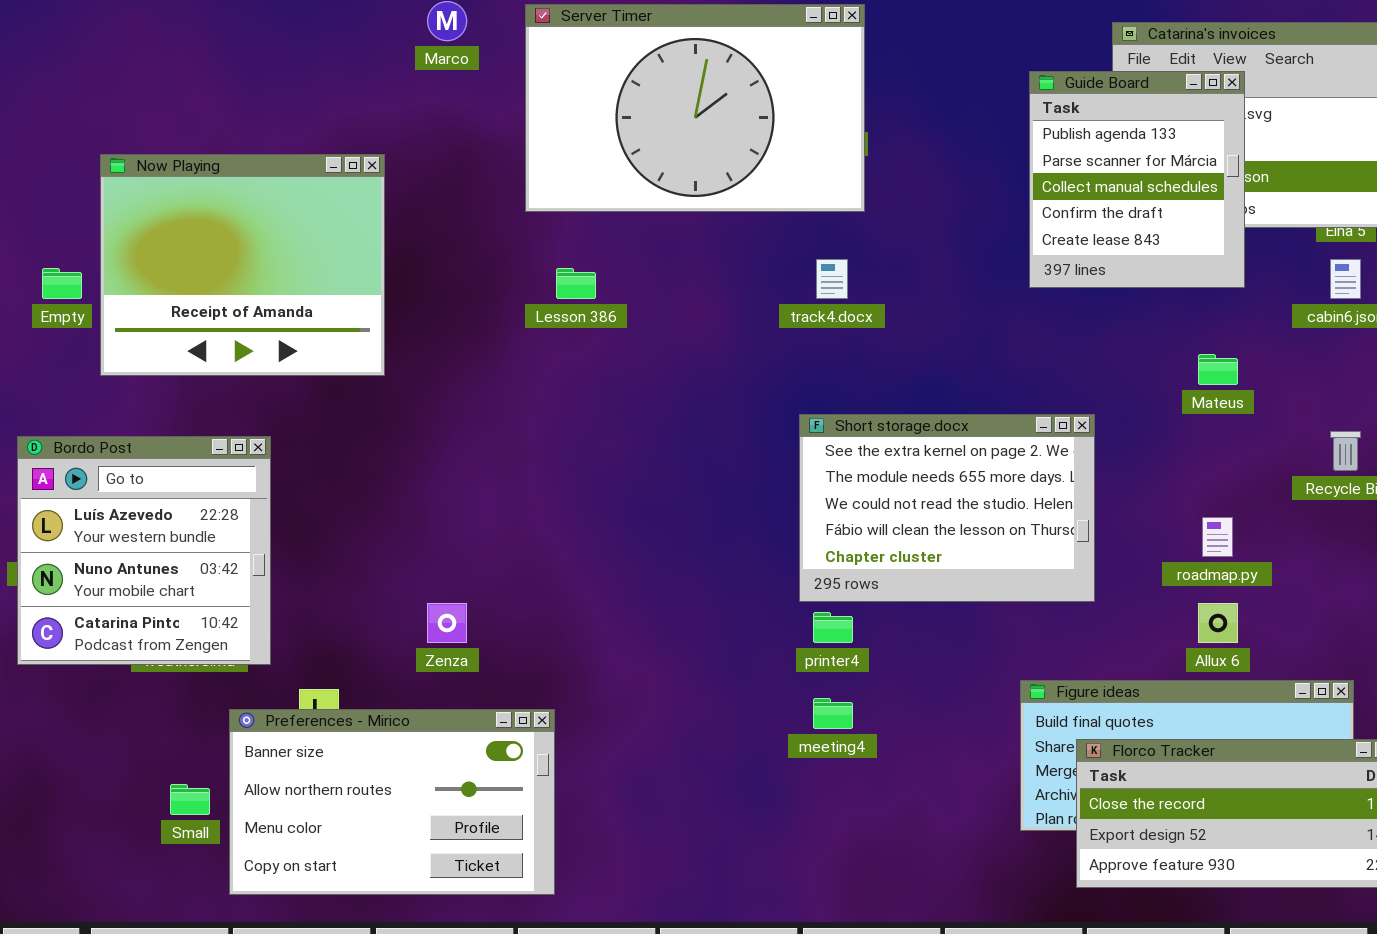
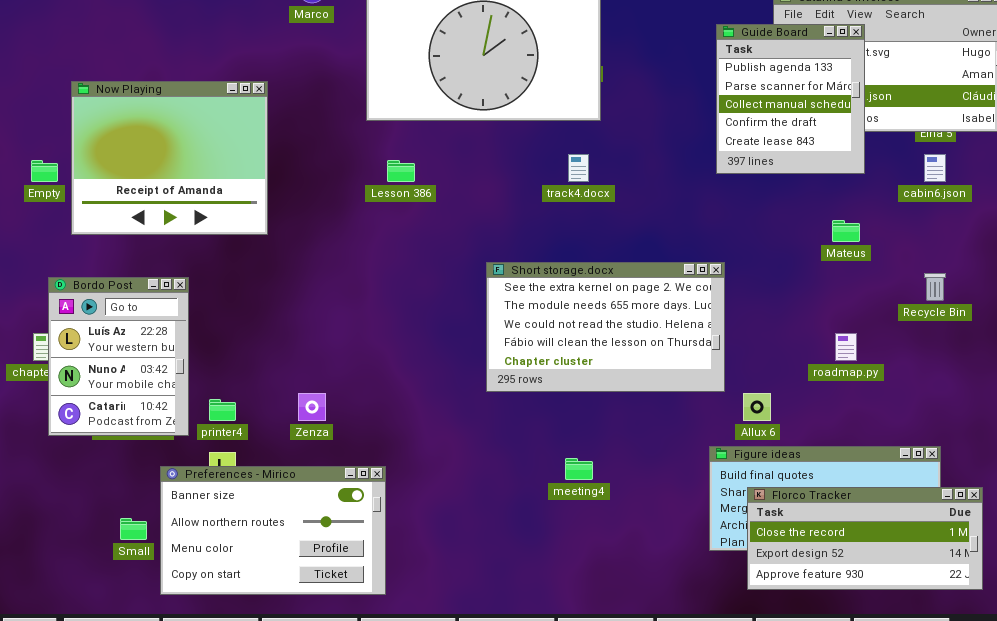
Short storage.docx: [799,414,1095,602] -> [486,262,725,392], moved, resized
Bordo Post: [17,436,271,665] -> [48,277,189,436], resized
Allux 6: [1198,603,1238,643] -> [743,393,771,421], moved
printer4: [813,612,853,643] -> [209,399,236,421], moved

